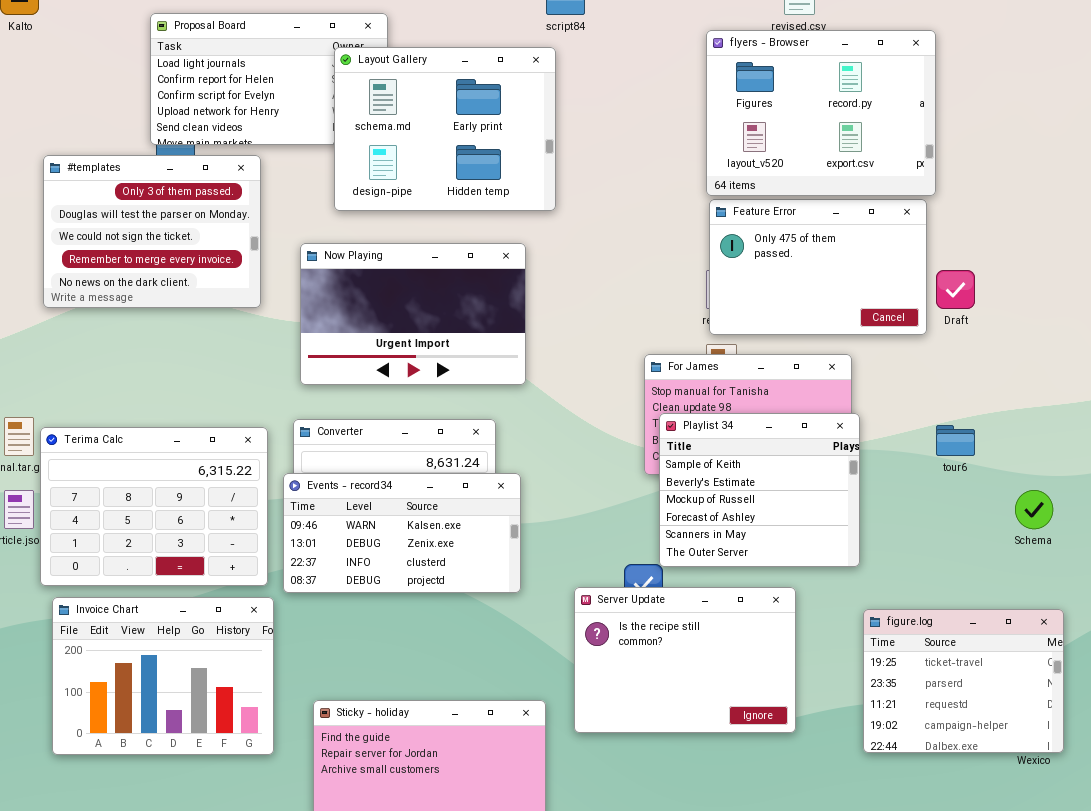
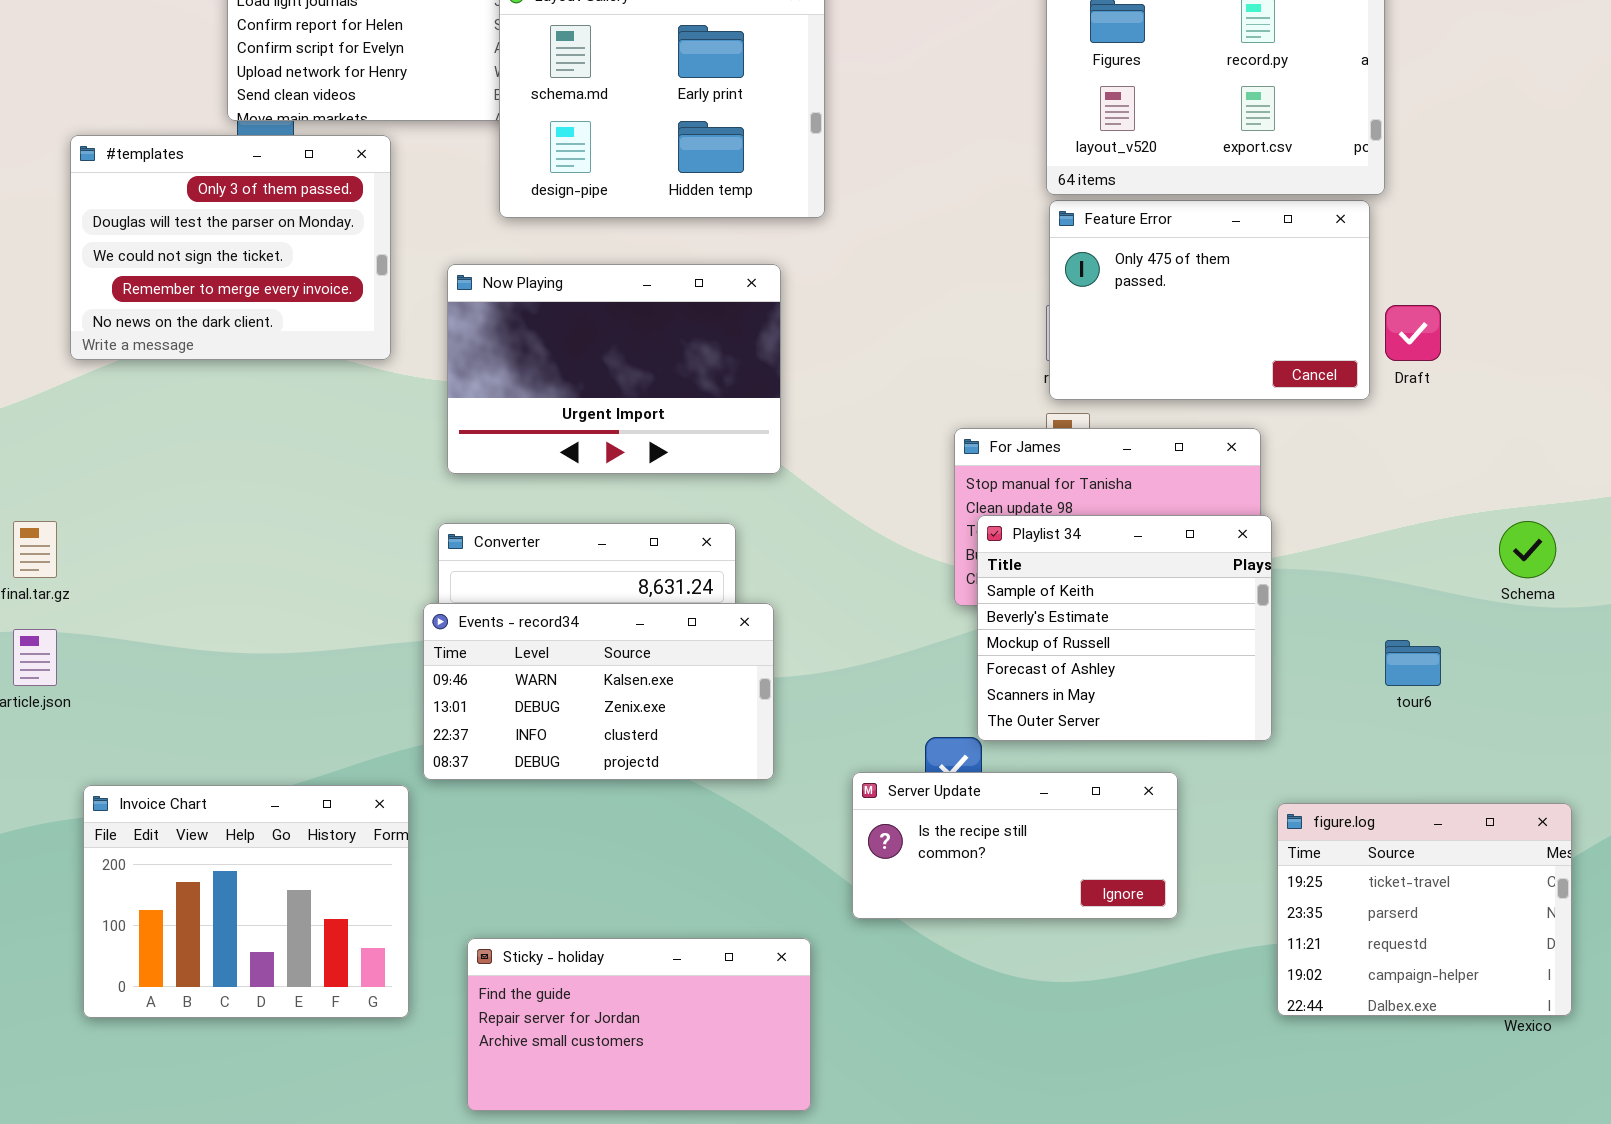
tour6: [936,425,975,456] -> [1385,640,1441,686], moved
Terima Calc: [40,427,268,586] -> none, closed
Schema: [1015,490,1053,529] -> [1499,521,1556,578], moved
Server Update: [574,587,796,733] -> [852,772,1178,919], resized

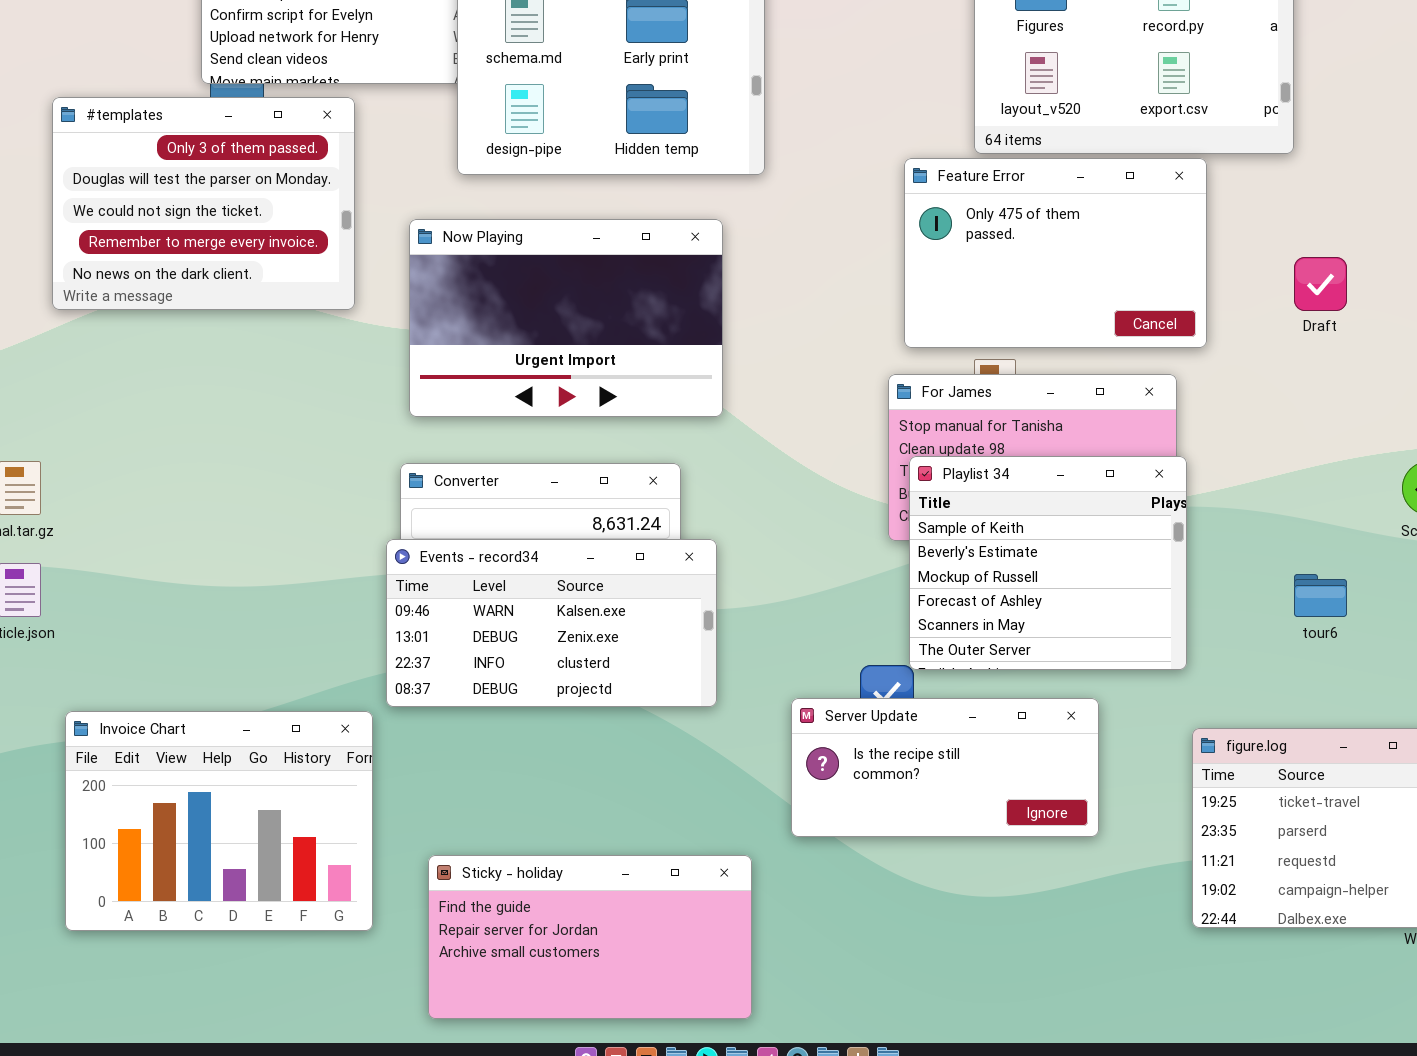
Feature Error: [1049,200,1370,400] -> [904,158,1207,348], moved

